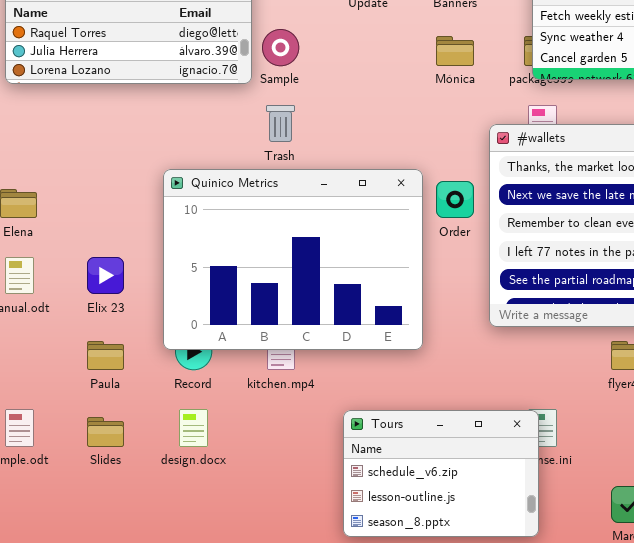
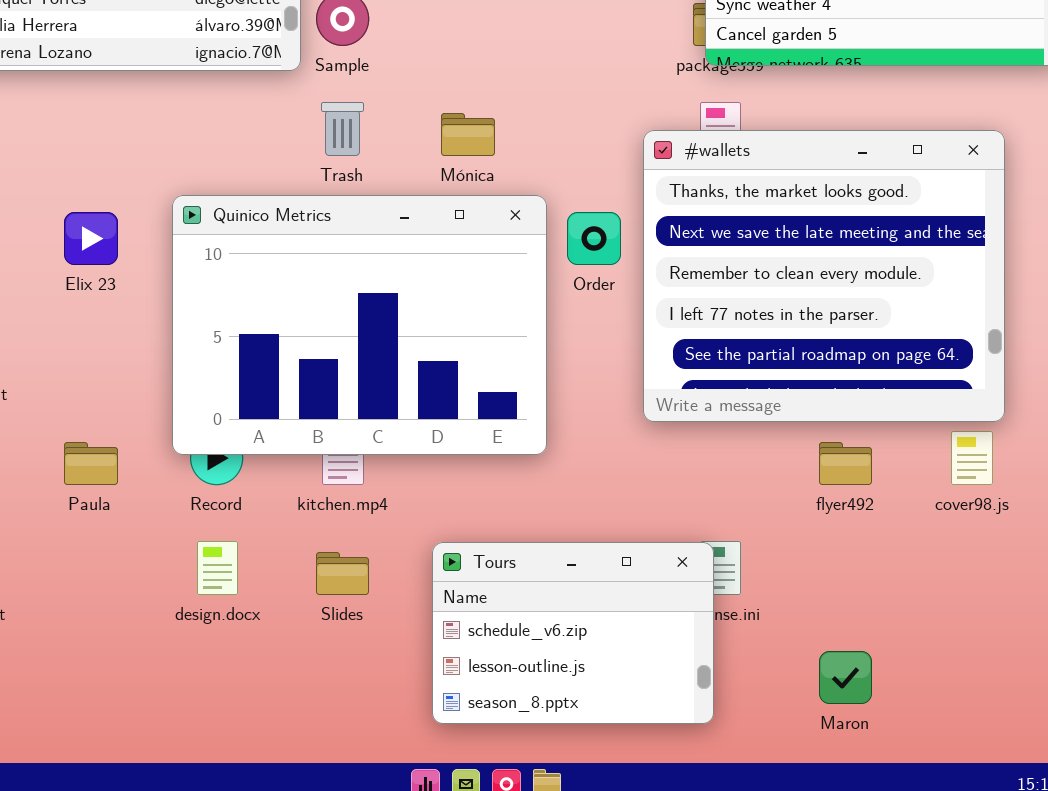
Mónica: [436,36,474,66] -> [441,113,495,156], moved
Elix 23: [87,257,124,294] -> [64,212,118,265], moved
Slides: [87,417,124,447] -> [316,552,369,595], moved

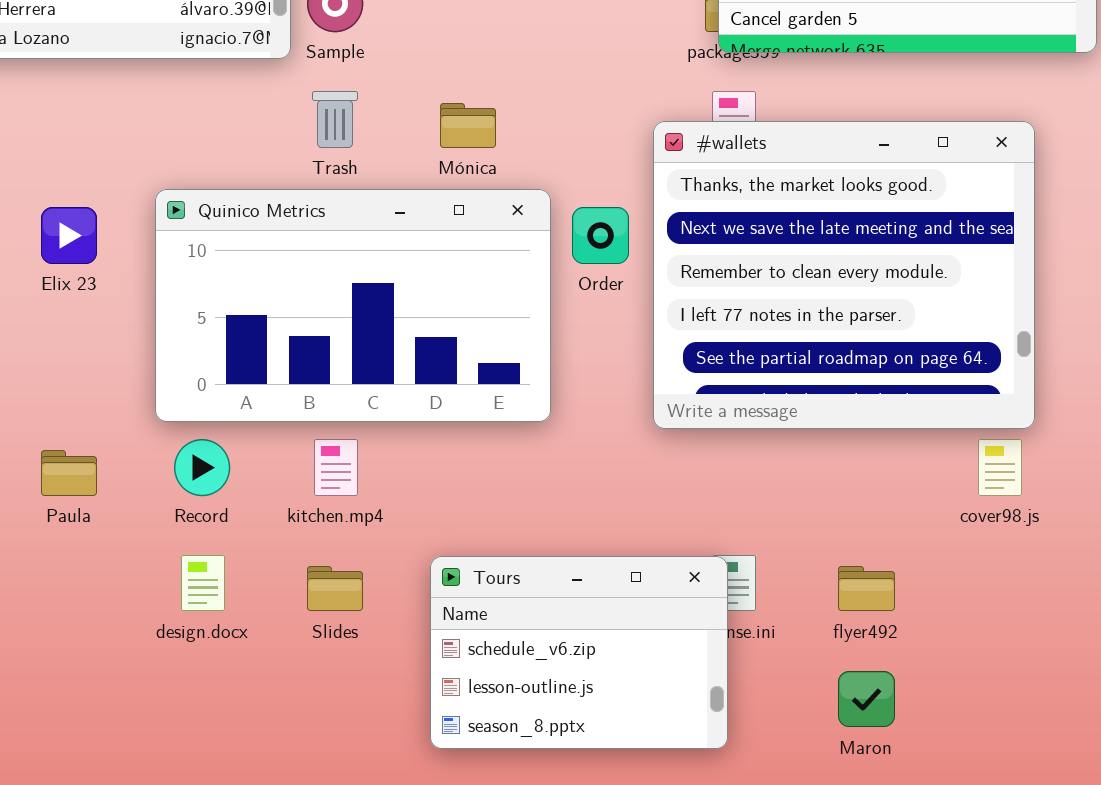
Quinico Metrics: [172,195,547,455] -> [155,189,551,422], resized
flyer492: [819,442,872,485] -> [838,566,895,611], moved

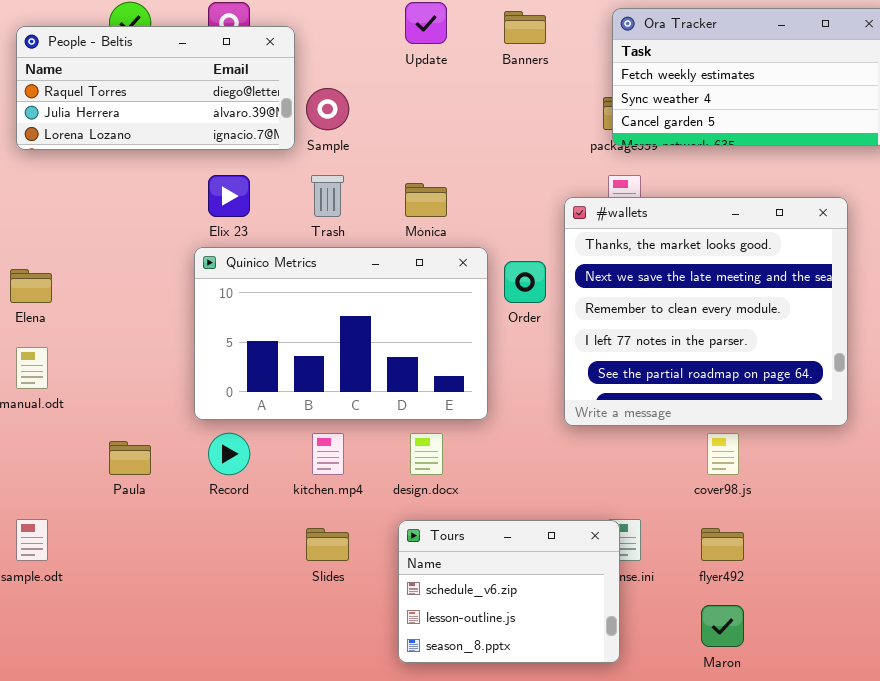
Elix 23: [41,207,97,264] -> [208,175,250,217], moved
cover98.js: [978,439,1022,496] -> [707,433,739,475], moved
design.docx: [181,555,225,611] -> [410,433,443,475], moved

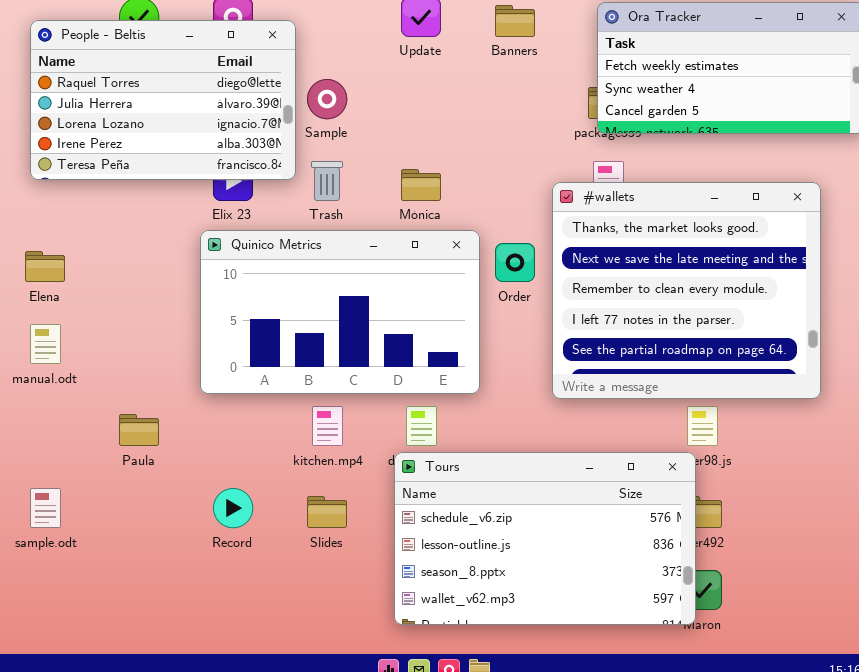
People - Beltis: [16,26,295,150] -> [30,20,296,180], resized
Record: [208,433,250,475] -> [213,488,253,528], moved
Tours: [398,520,620,663] -> [394,452,696,625], resized

